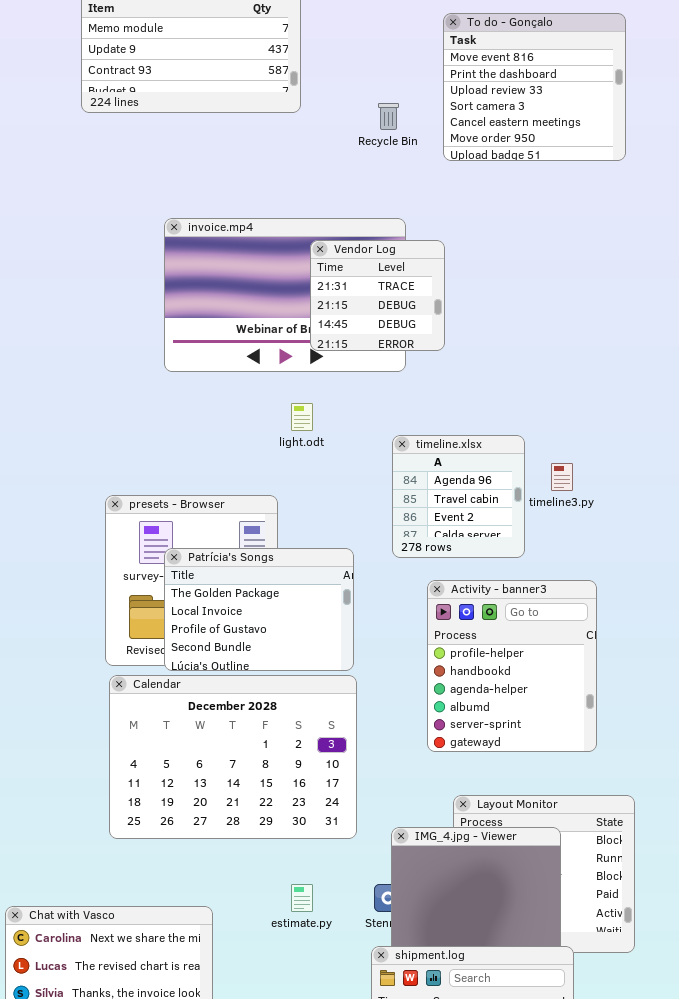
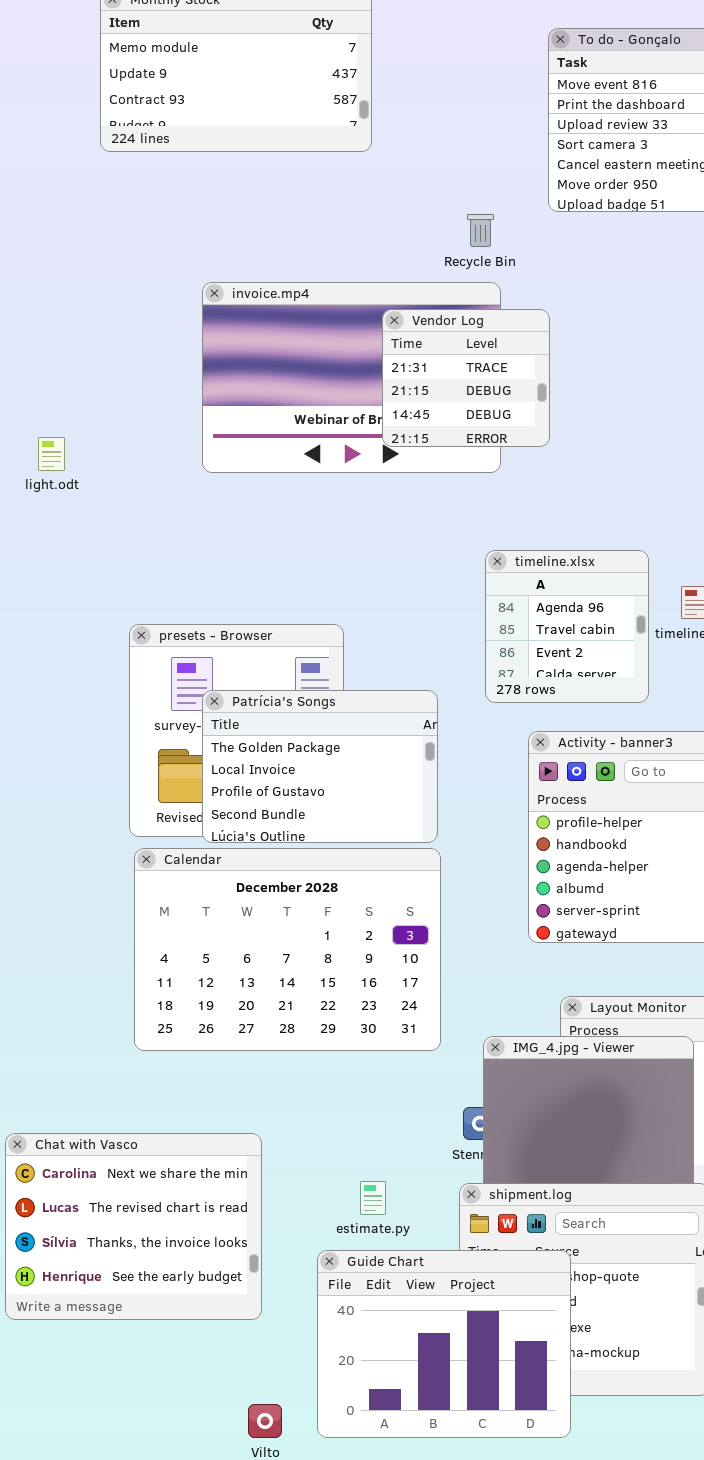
Recycle Bin: [378,103,399,130] -> [467,214,494,247], moved
light.odt: [291,403,313,431] -> [38,437,65,471], moved
estimate.py: [291,884,313,912] -> [360,1181,386,1215], moved

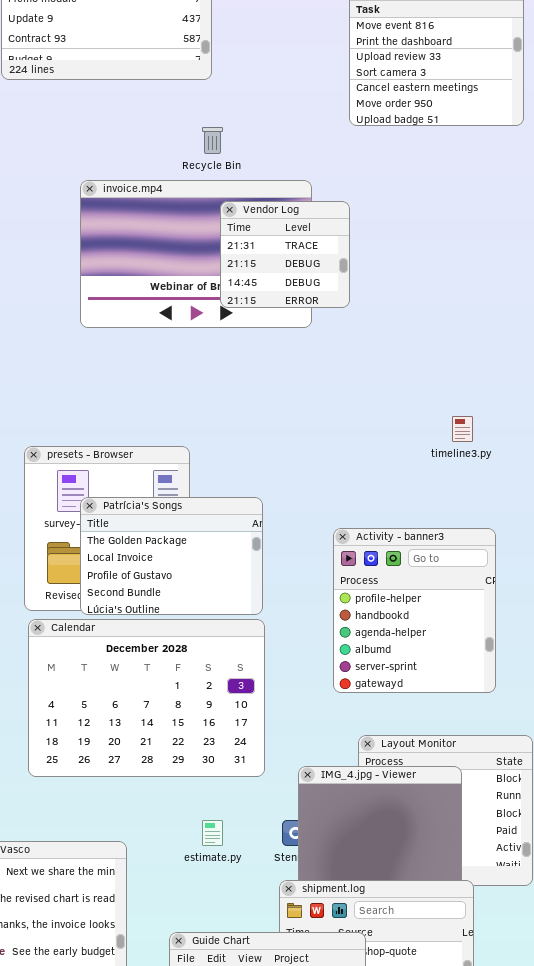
Recycle Bin: [467,214,494,247] -> [202,127,223,154], moved
timeline.xlsx: [485,550,649,703] -> none, closed
estimate.py: [360,1181,386,1215] -> [202,820,223,846], moved

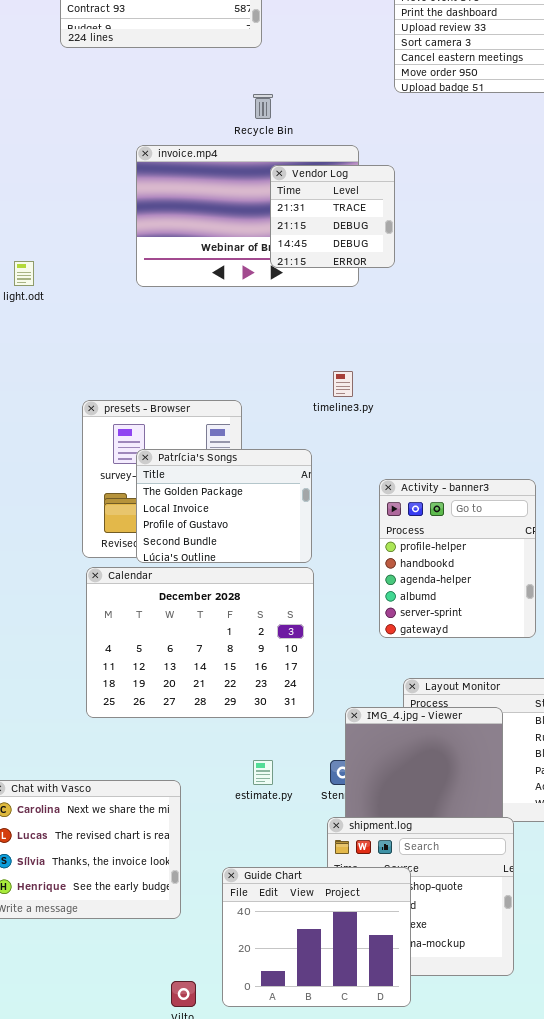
timeline3.py: [452,416,473,442] -> [333,371,353,397], moved

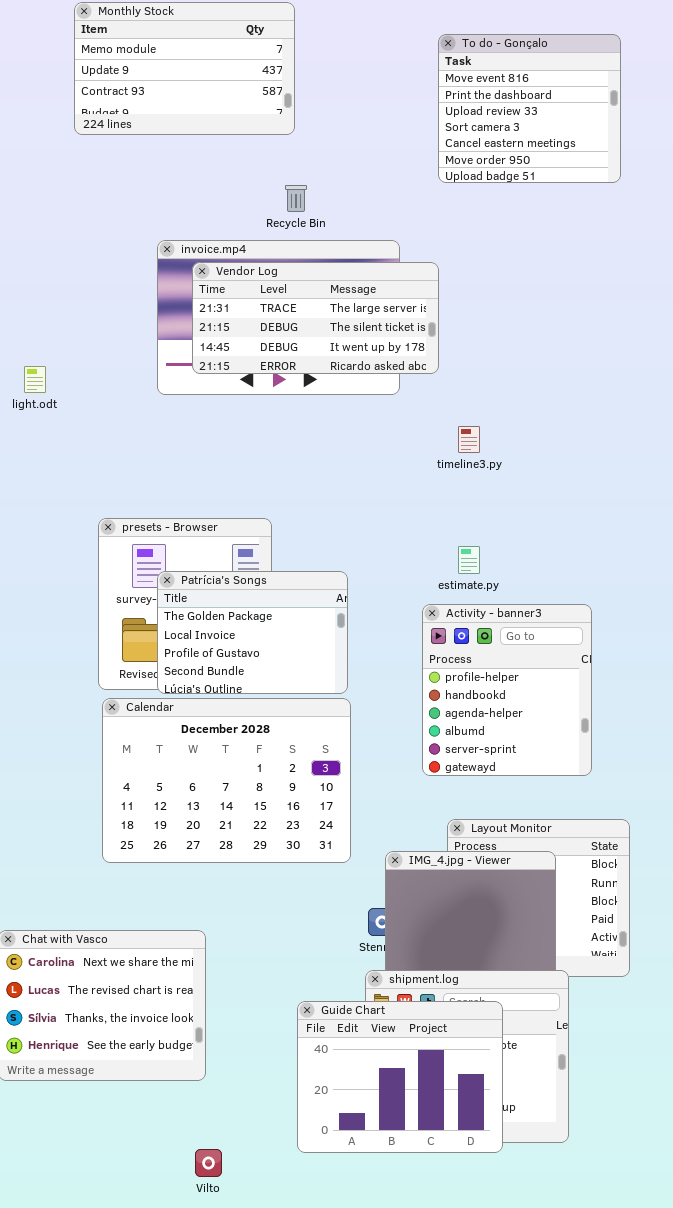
Vendor Log: [270,165,395,268] -> [192,262,439,374], resized
timeline3.py: [333,371,353,397] -> [458,426,480,453], moved
estimate.py: [253,760,273,785] -> [458,546,480,574], moved
Guide Chart: [222,867,411,1007] -> [297,1001,503,1153], moved

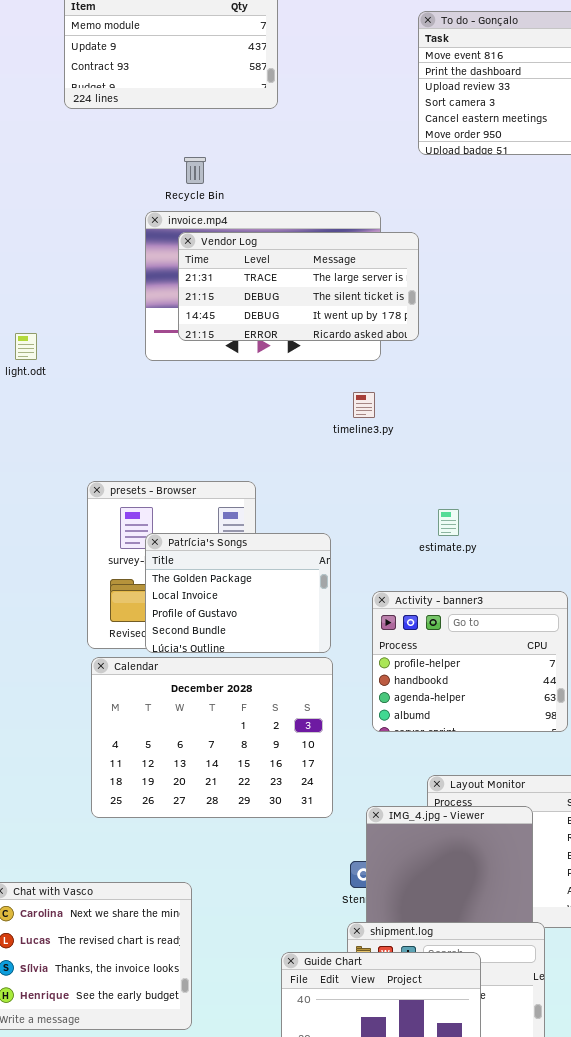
Recycle Bin: [285,185,307,212] -> [184,157,206,184], moved
timeline3.py: [458,426,480,453] -> [353,392,375,418], moved
Activity - banner3: [422,604,592,776] -> [372,591,568,732], resized

